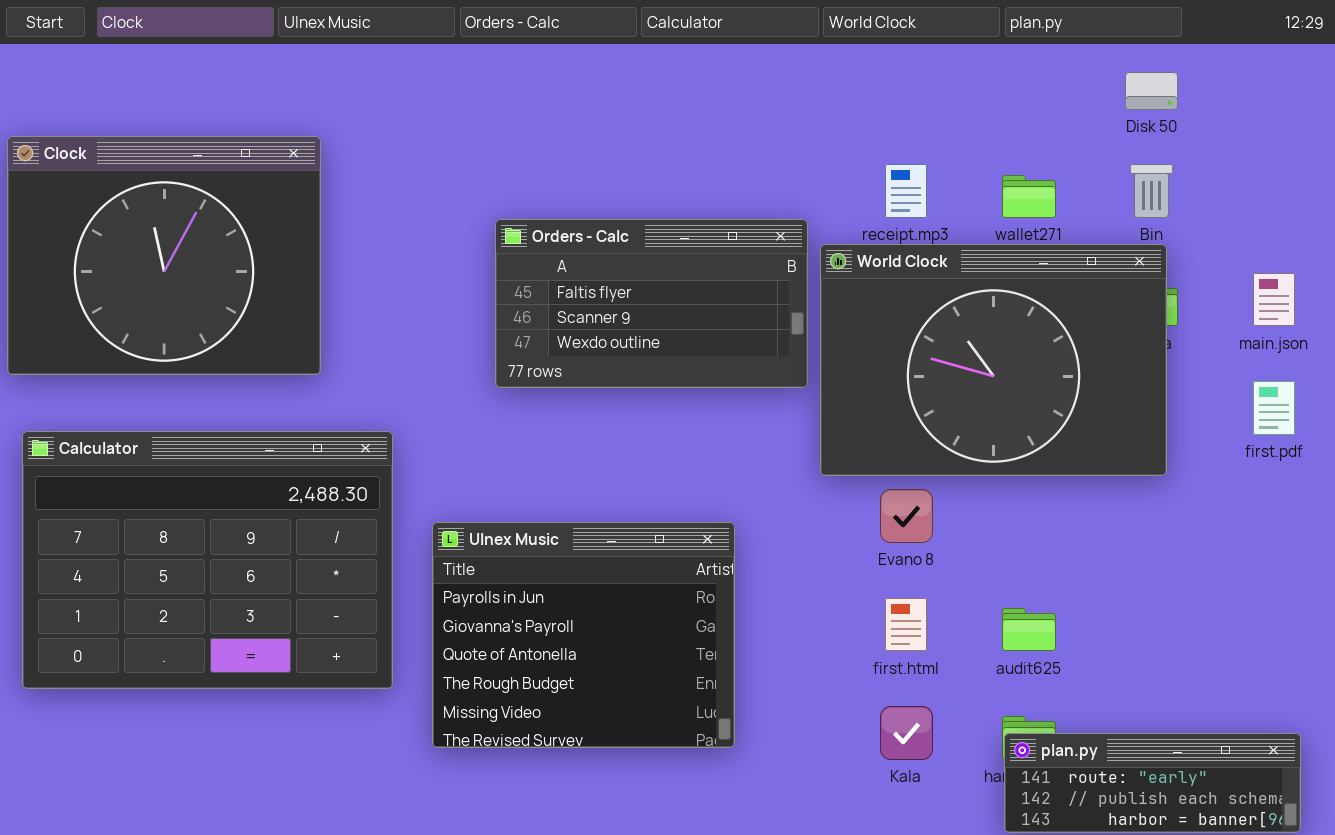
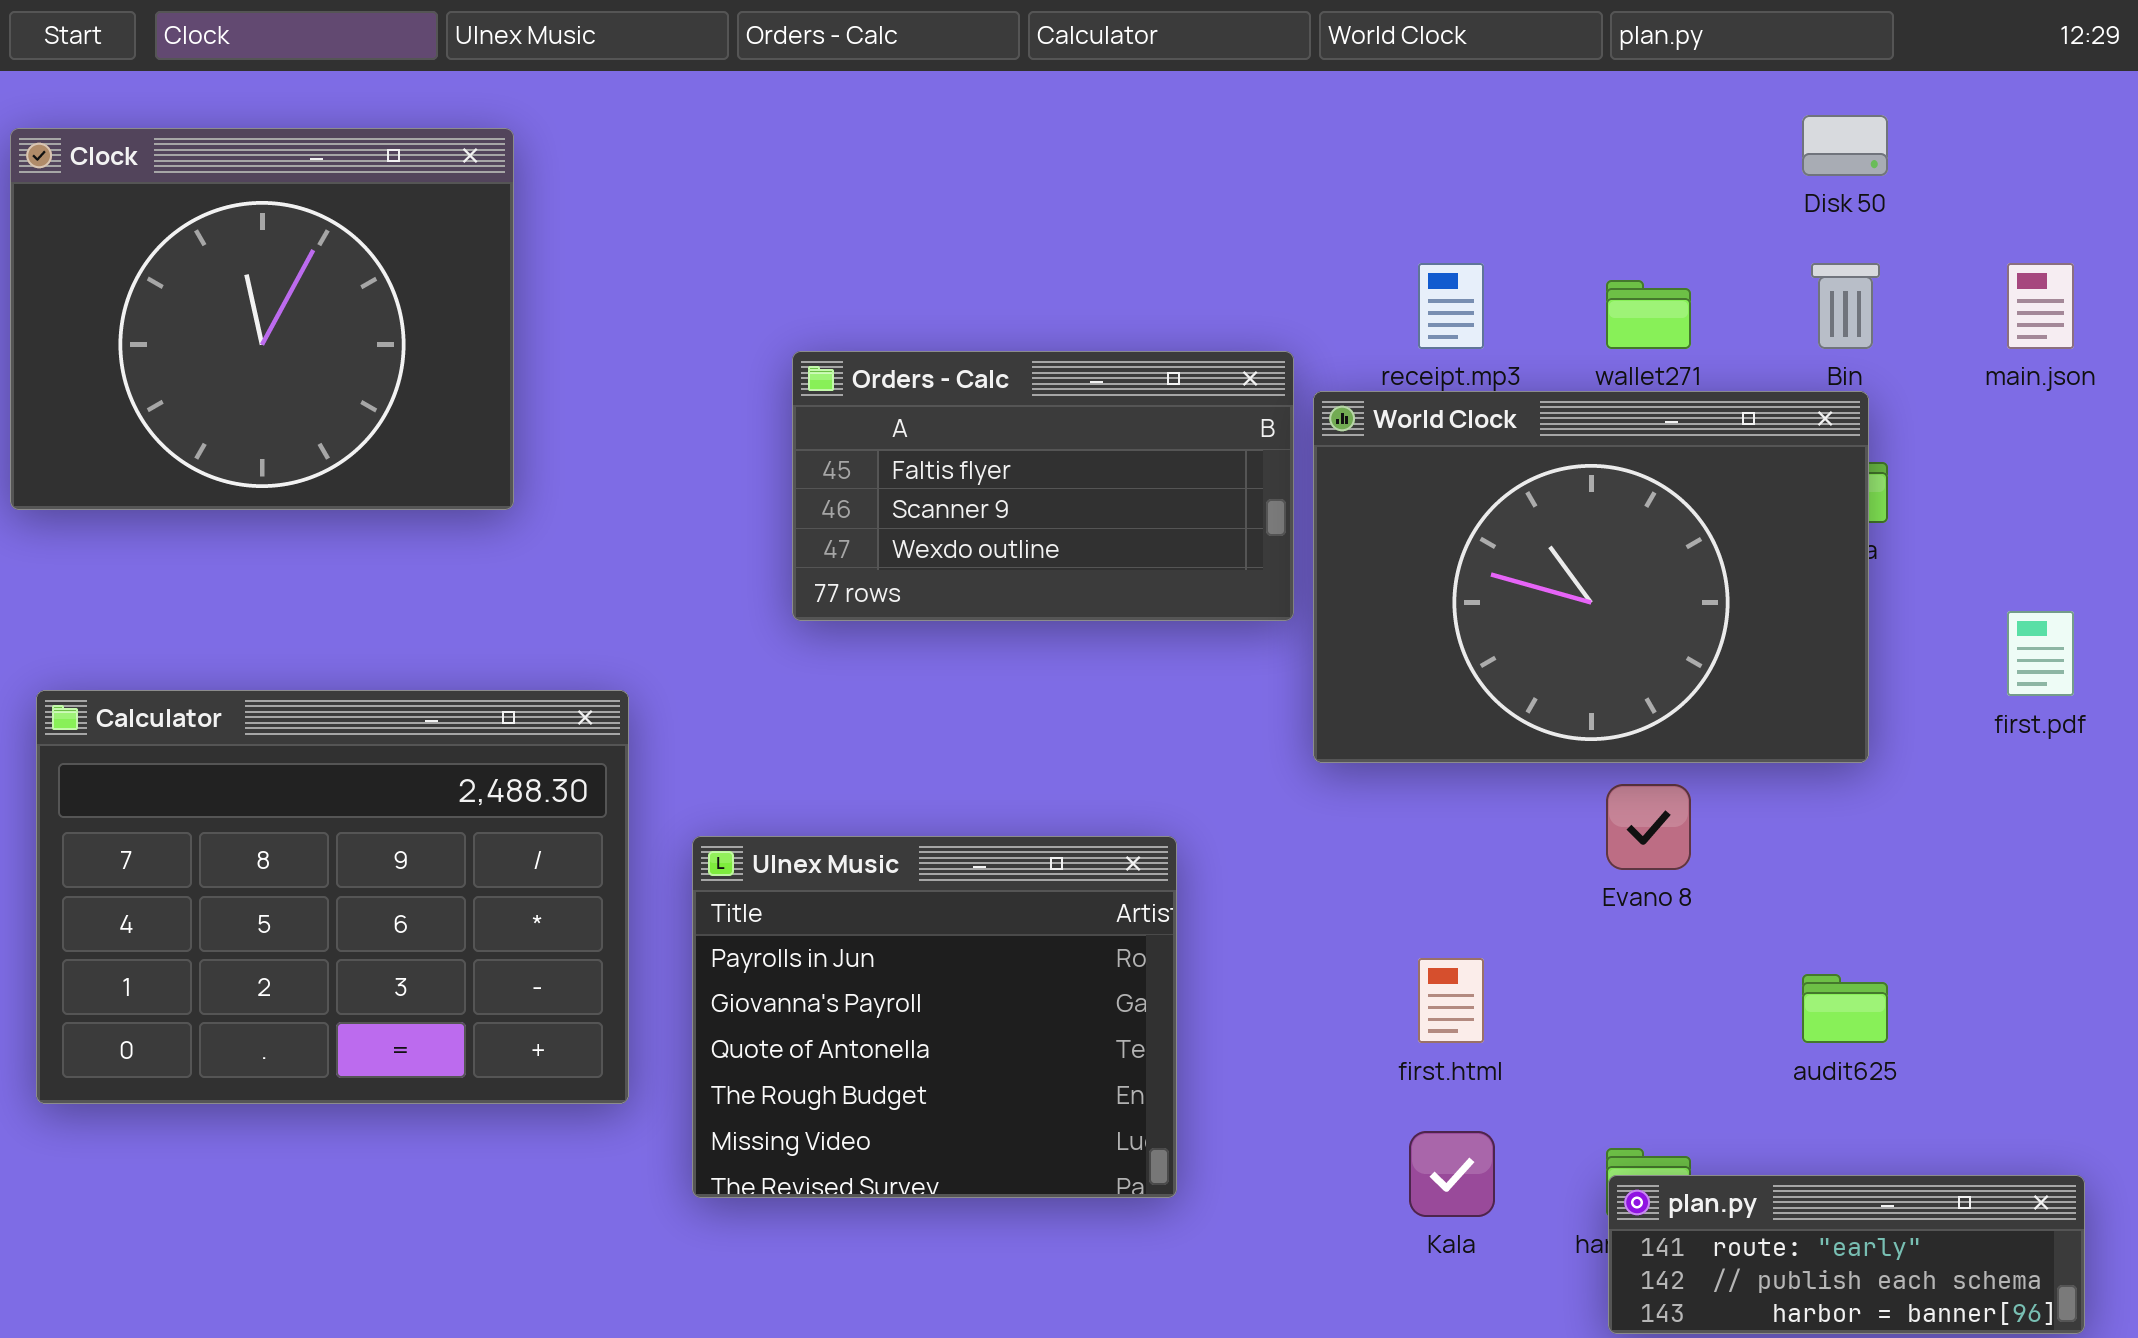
Clock: [7,136,321,375] -> [10,128,514,510], moved
main.json: [1253,273,1295,326] -> [2007,263,2074,349], moved
Evano 8: [880,489,933,543] -> [1606,784,1691,870], moved
audit625: [1002,608,1056,651] -> [1802,974,1888,1043], moved

